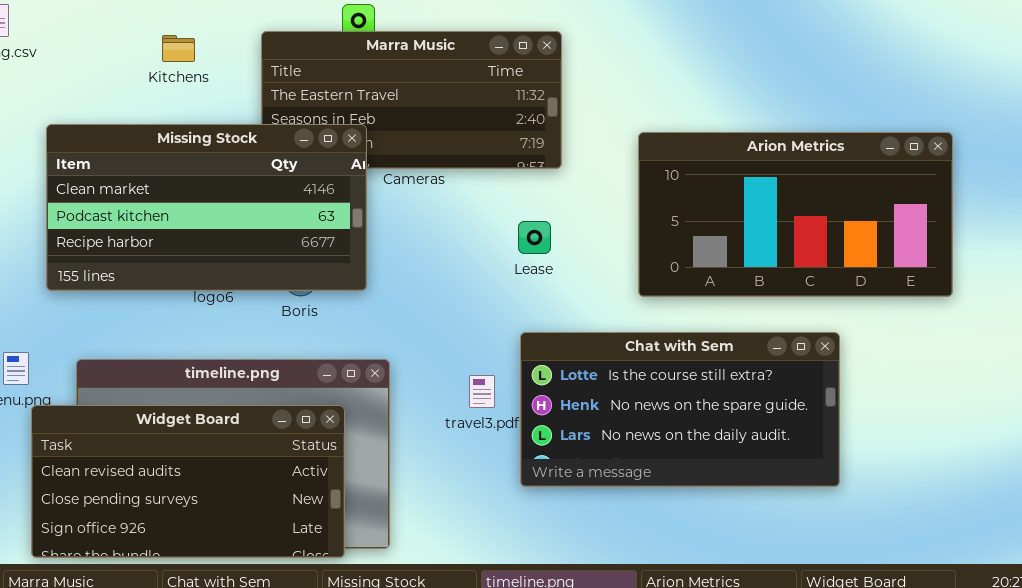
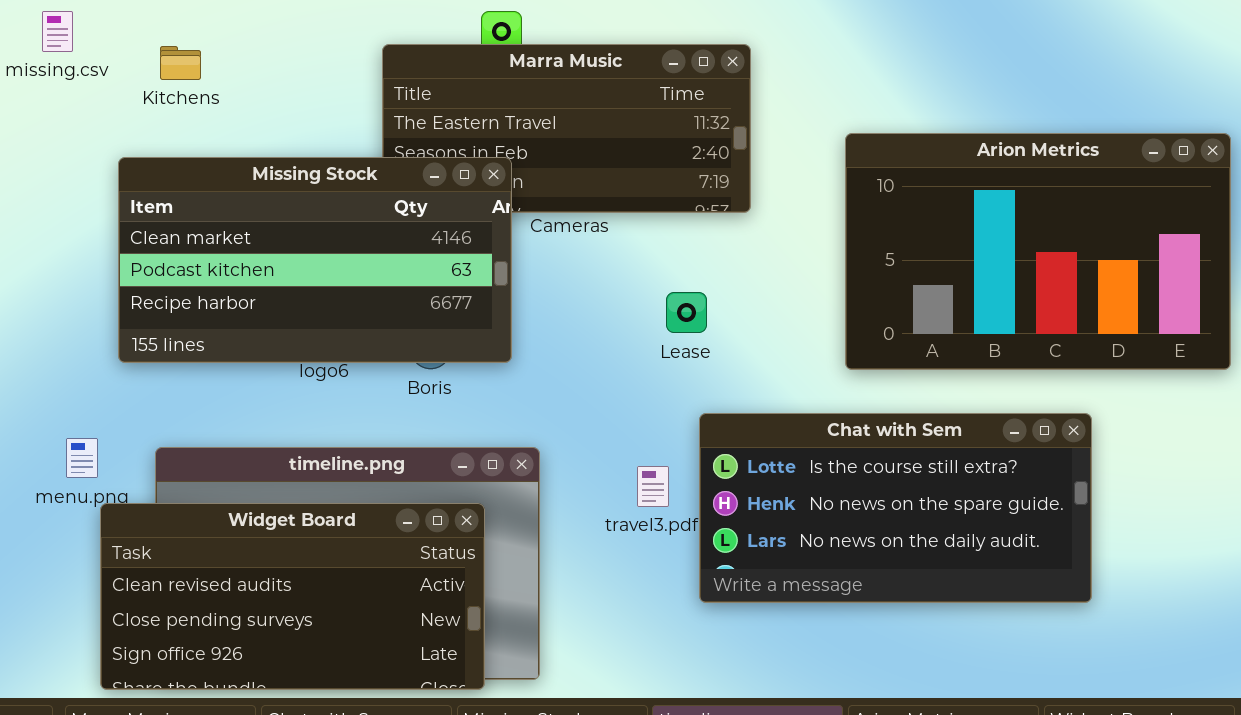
Kitchens: [162,35,195,62] -> [160,46,201,80], moved
Arion Metrics: [638,132,953,297] -> [845,133,1231,370], resized
Lease: [518,221,551,254] -> [666,292,707,333], moved

